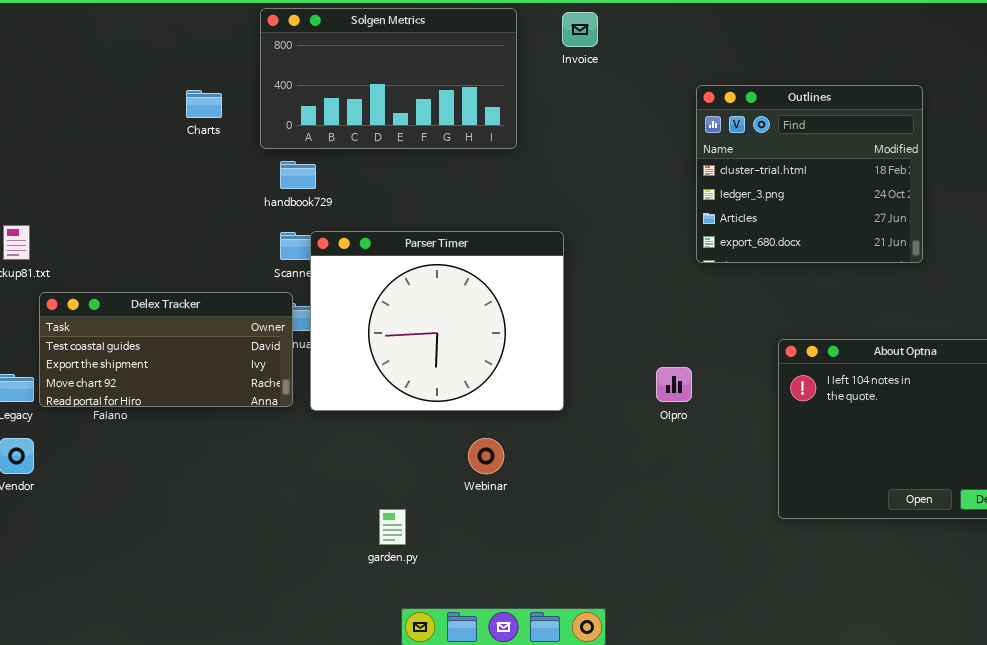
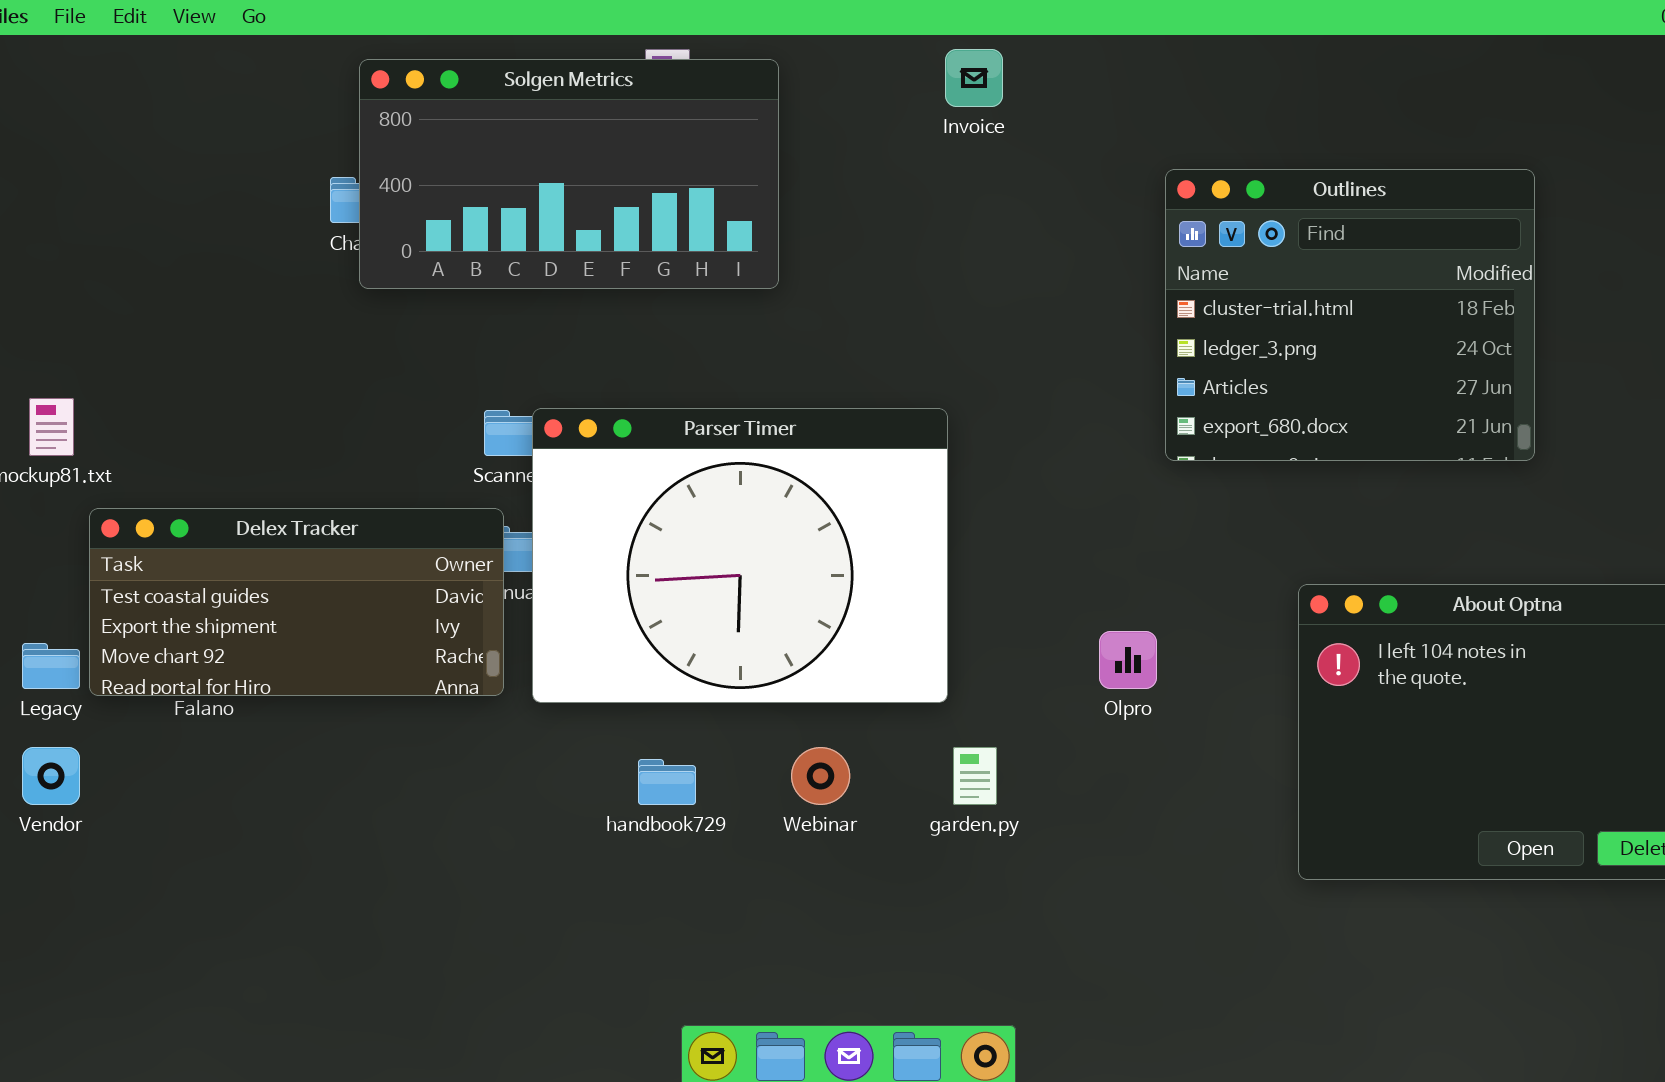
Solgen Metrics: [260,8,517,149] -> [359,59,779,289], moved
handbook729: [280,161,316,189] -> [638,759,696,805], moved
garden.py: [379,509,406,545] -> [953,747,997,805], moved

